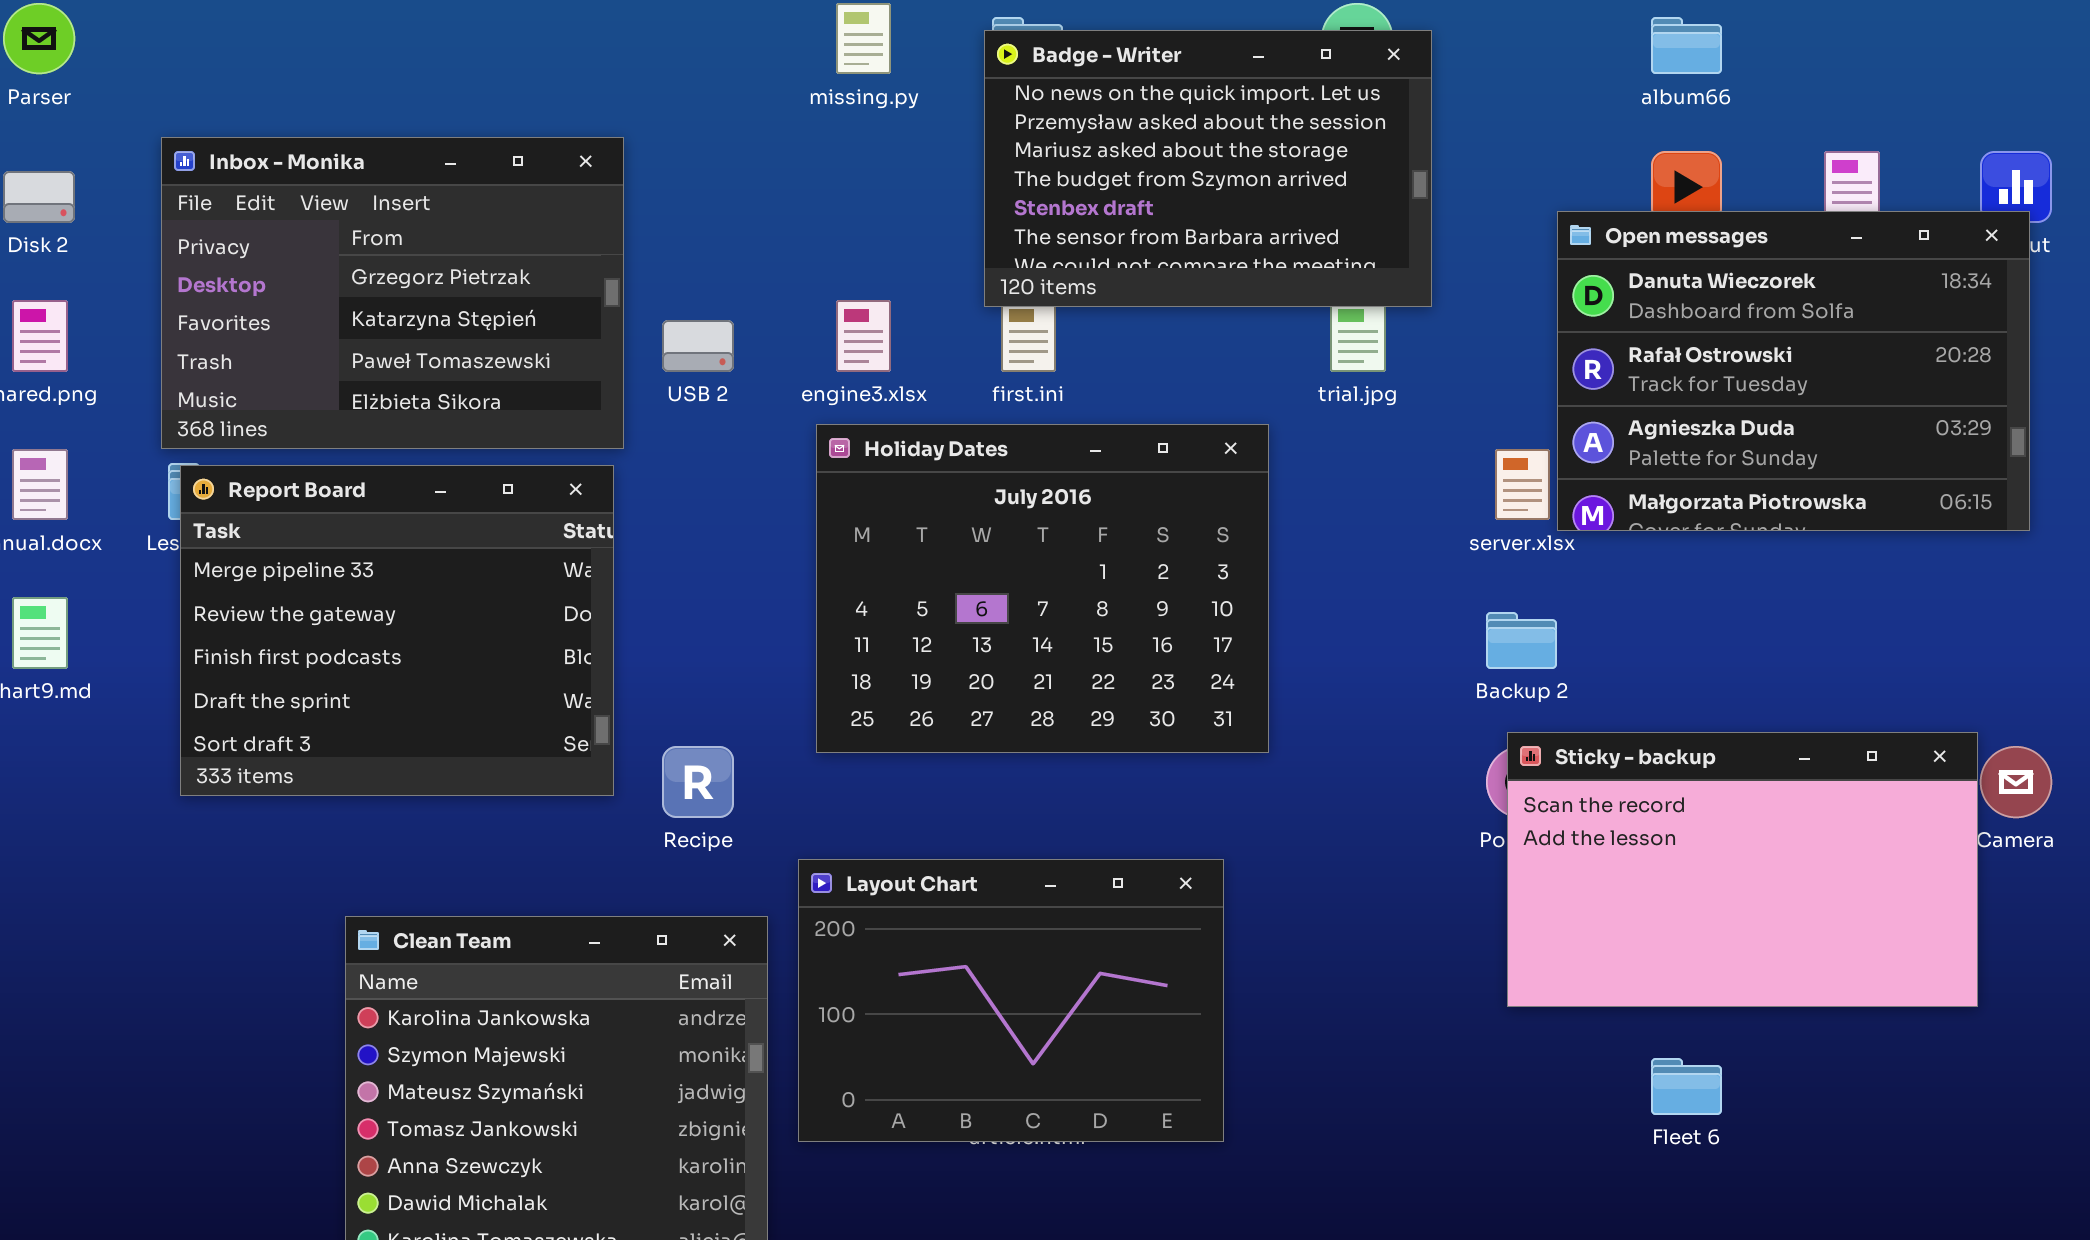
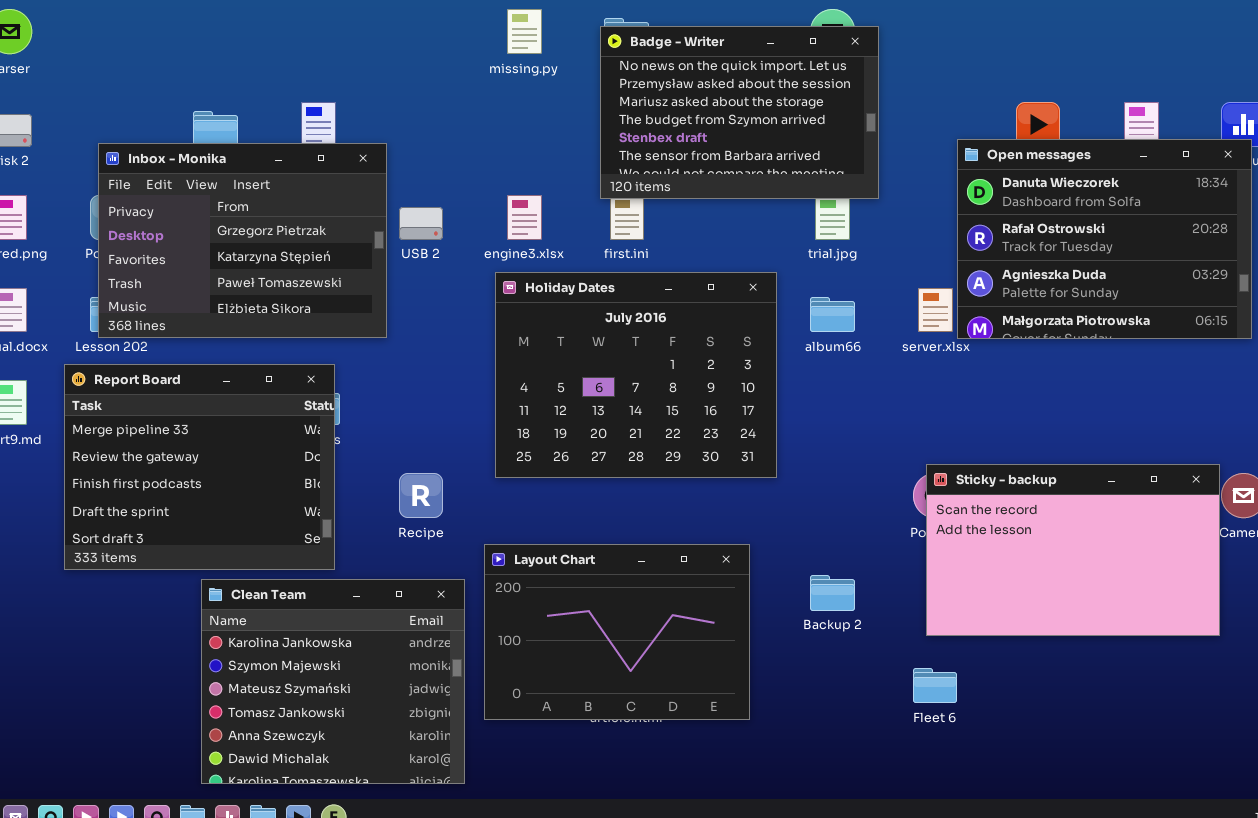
album66: [1651,17,1722,74] -> [810,297,855,332], moved
Inbox - Monika: [161,137,624,449] -> [98,143,387,338], moved
Report Board: [180,465,614,796] -> [64,364,335,570], moved
Backup 2: [1486,612,1557,669] -> [810,575,855,611], moved
Fleet 6: [1651,1058,1722,1115] -> [913,668,957,703], moved

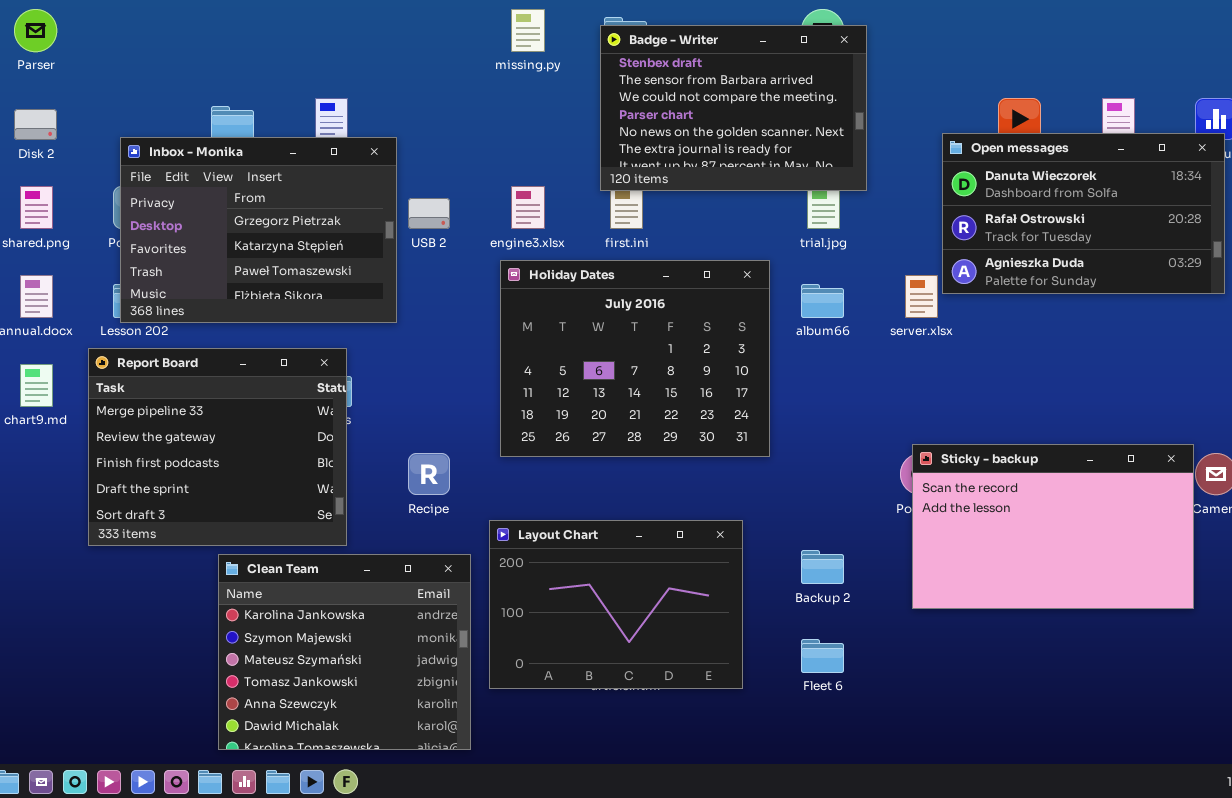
Badge - Writer: [600,26,879,199] -> [600,25,867,191], scrolled down 4 rows
Open messages: [957,139,1252,339] -> [942,133,1225,294], resized
Fleet 6: [913,668,957,703] -> [801,639,844,673], moved

